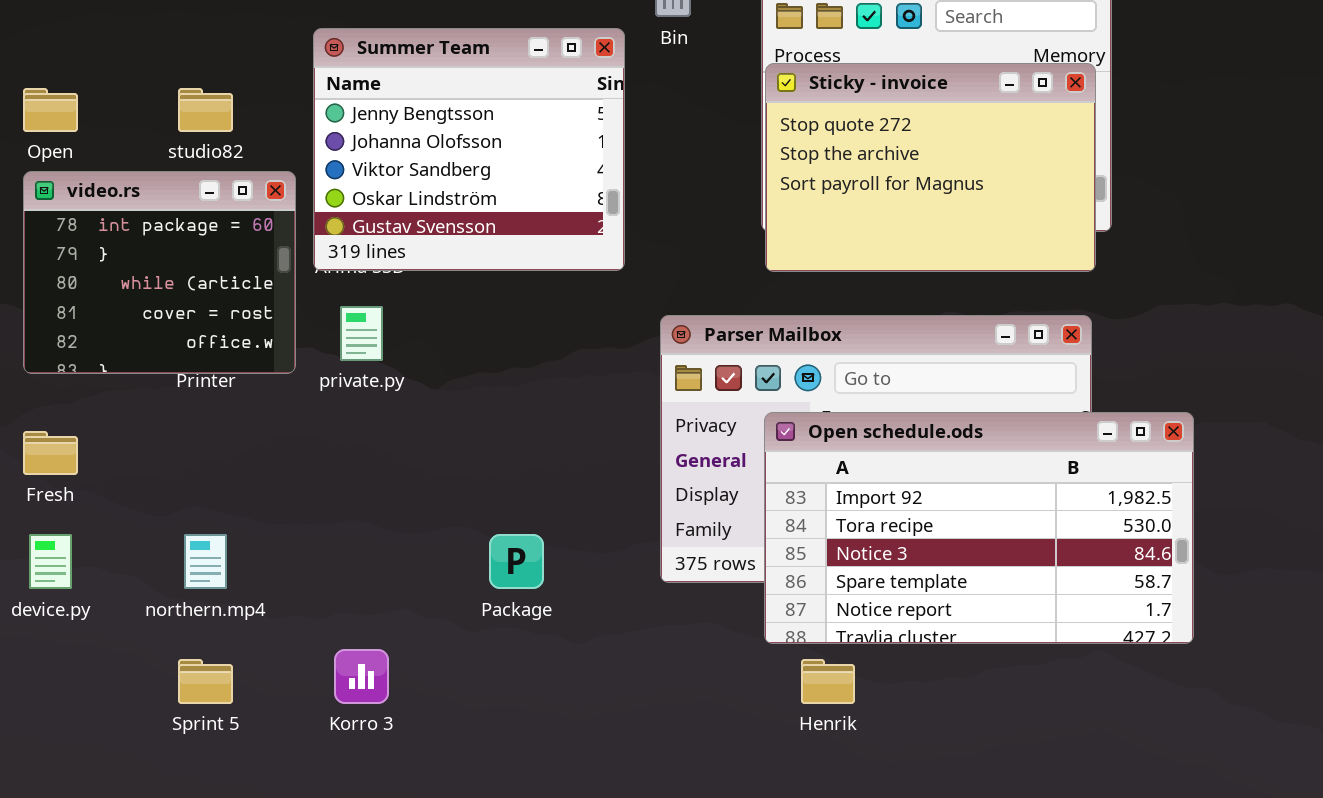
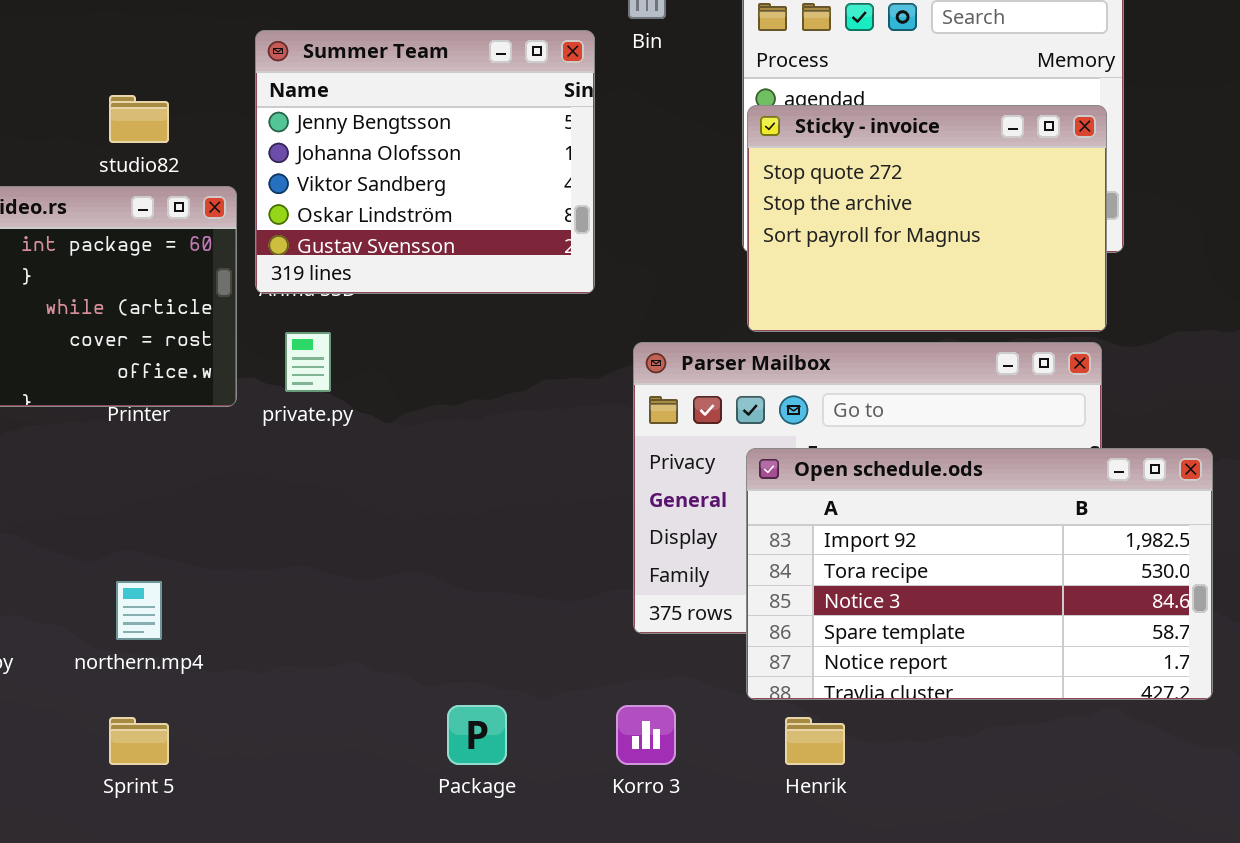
Sticky - invoice: [765,63,1096,272] -> [747,105,1107,332], moved
Package: [489,534,544,589] -> [447,705,507,765], moved
Korro 3: [334,649,389,704] -> [616,705,676,765], moved

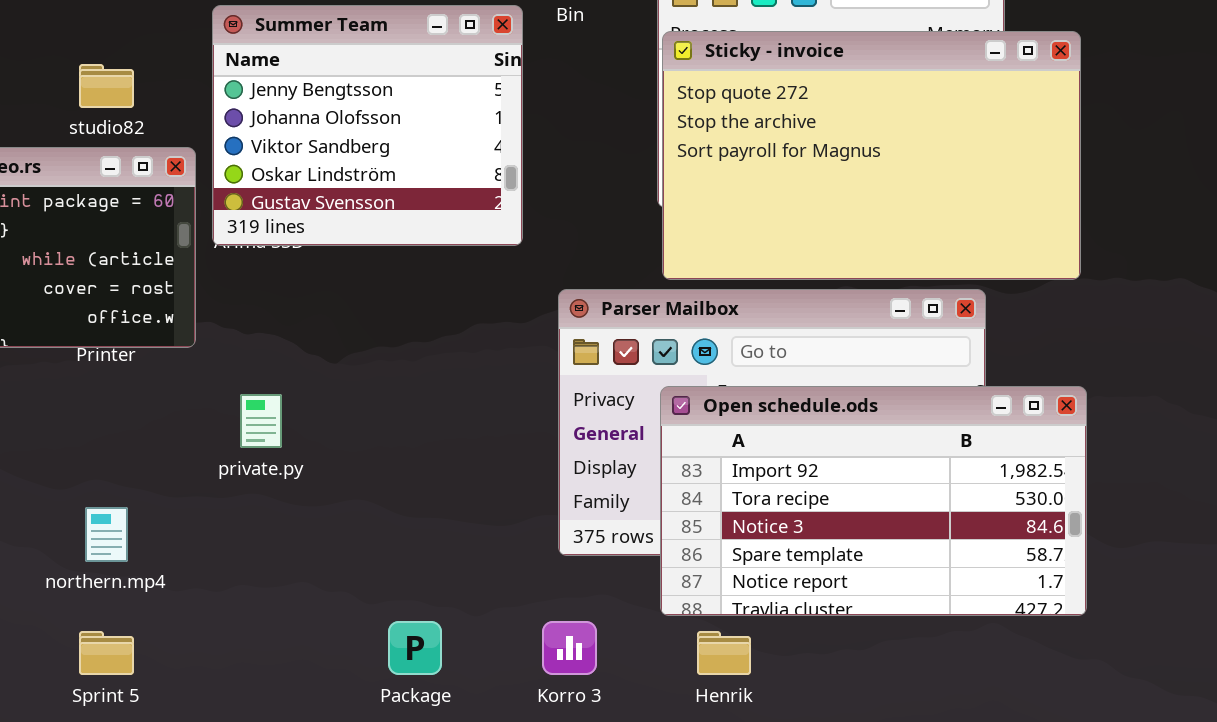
Sticky - invoice: [747,105,1107,332] -> [662,31,1081,280], resized
private.py: [285,332,331,392] -> [240,394,282,448], moved

